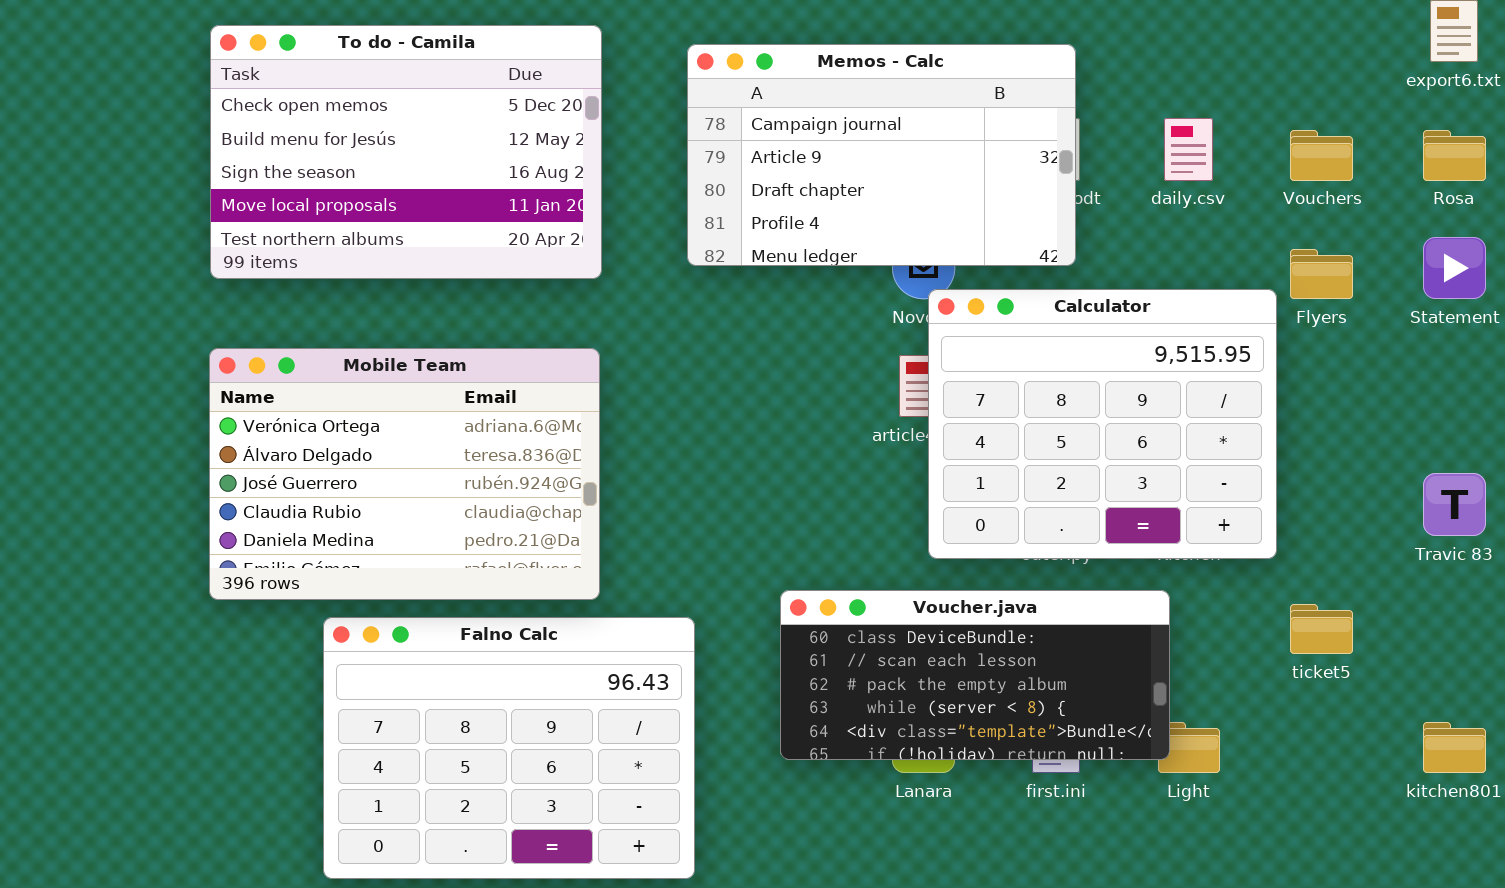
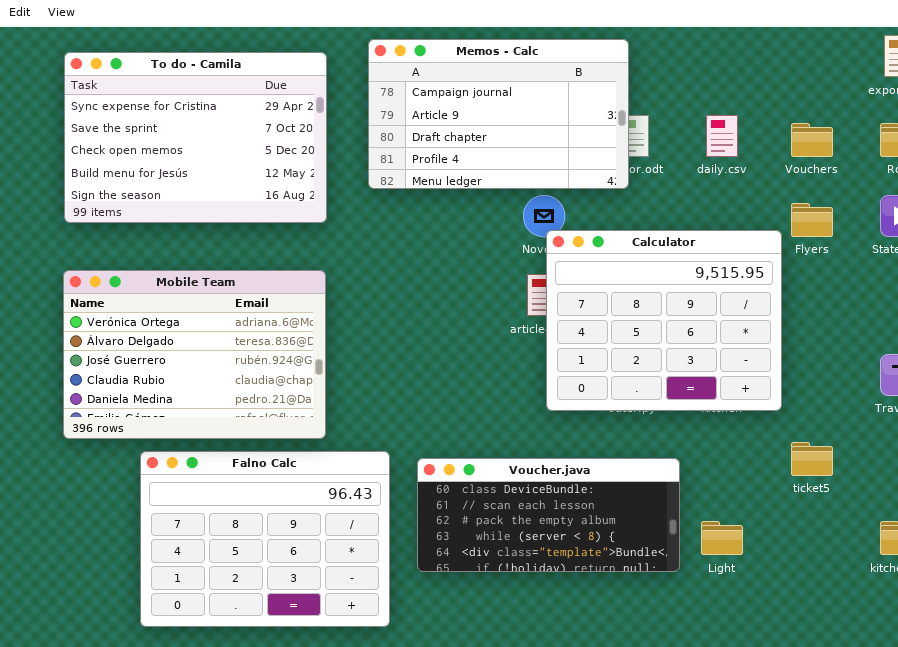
To do - Camila: [210,25,602,279] -> [64,52,327,223], scrolled up 2 rows
Memos - Calc: [687,44,1076,266] -> [368,39,629,189], moved
Voucher.java: [780,590,1170,760] -> [417,458,680,572], moved

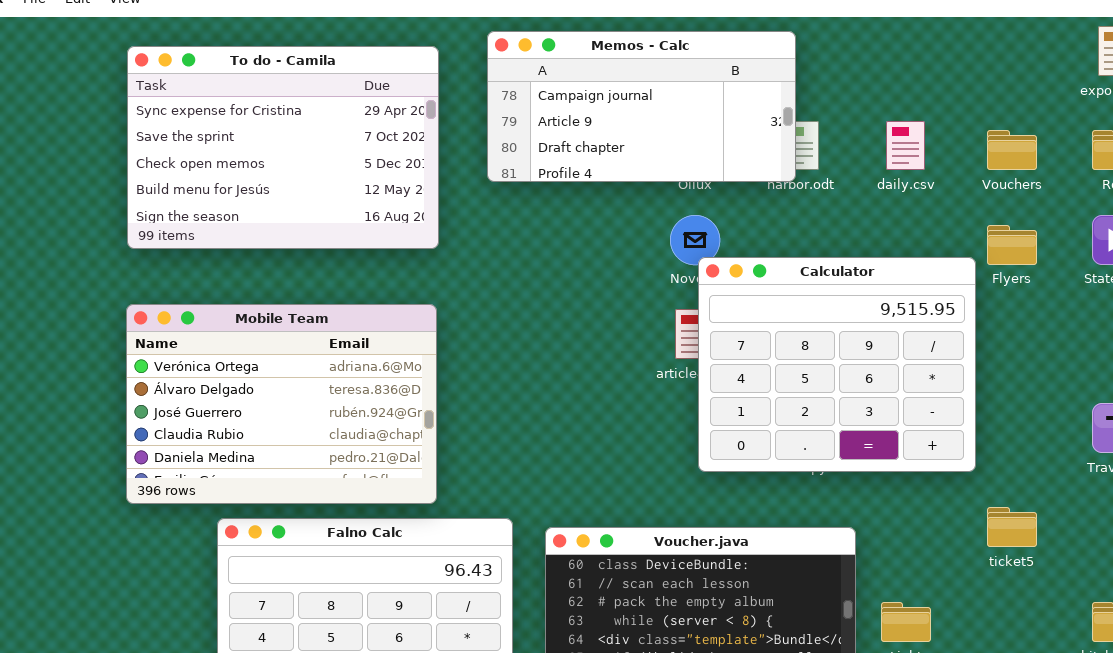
Memos - Calc: [368,39,629,189] -> [487,31,796,182], resized

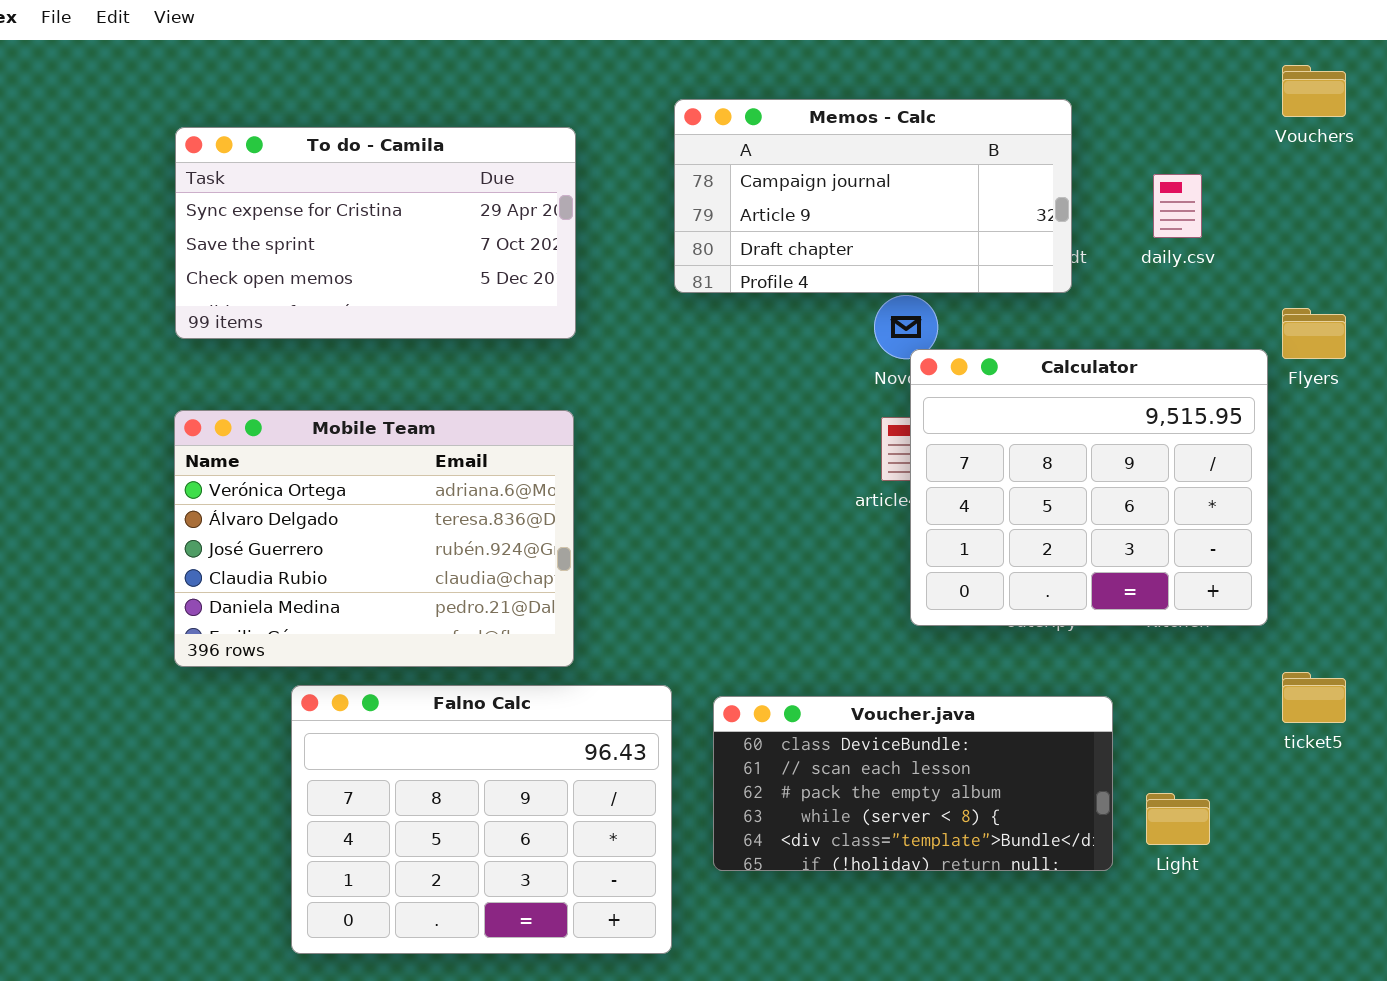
Memos - Calc: [487,31,796,182] -> [674,99,1072,293], moved
To do - Camila: [127,46,439,249] -> [175,127,576,339], resized
Vouchers: [987,130,1037,170] -> [1282,65,1346,117], moved

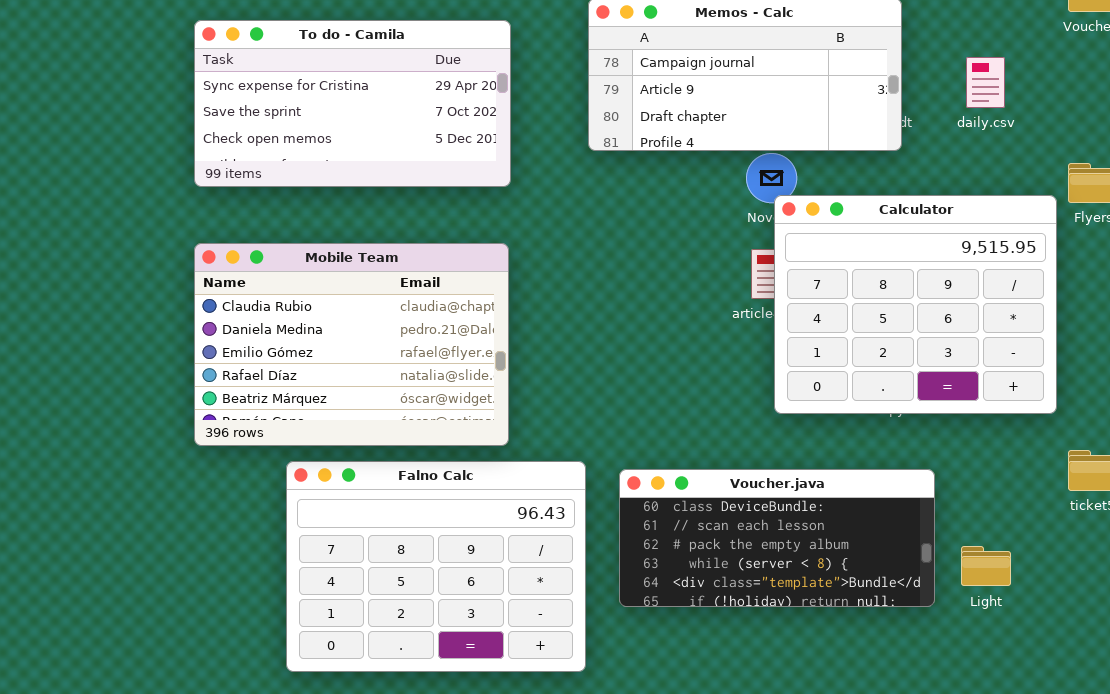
Mobile Team: [174,410,574,667] -> [194,243,509,446], scrolled down 3 rows

